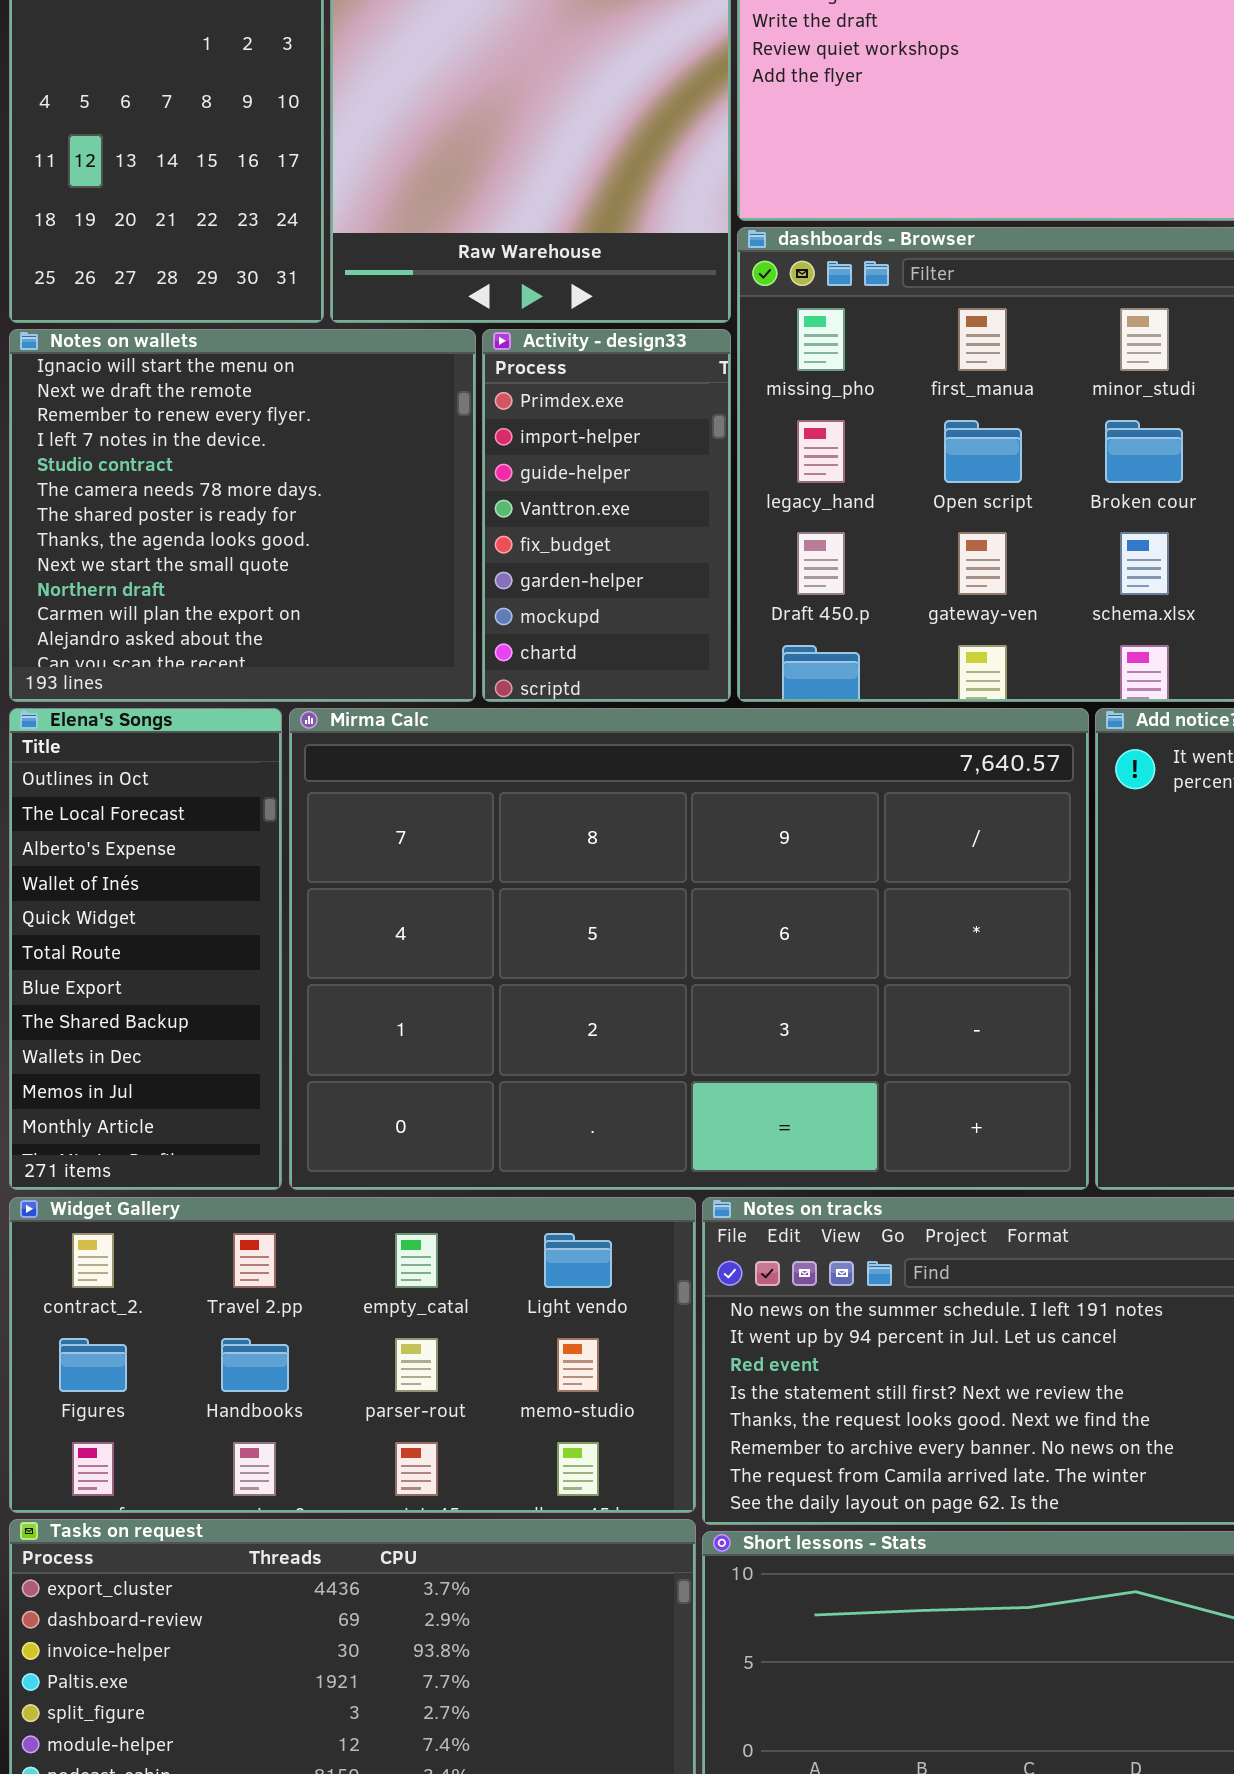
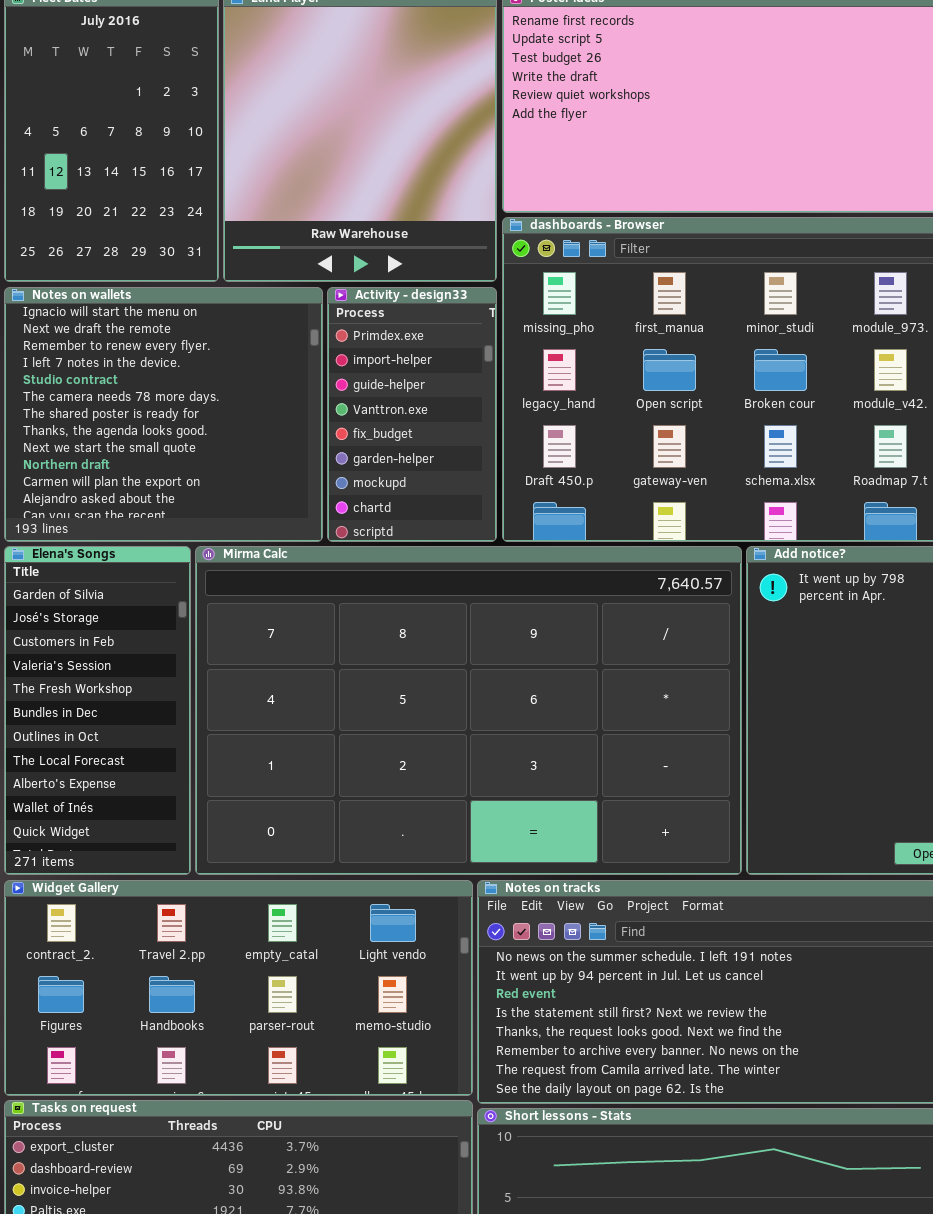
Elena's Songs: [9,708,282,1190] -> [4,546,191,875], scrolled up 6 rows

